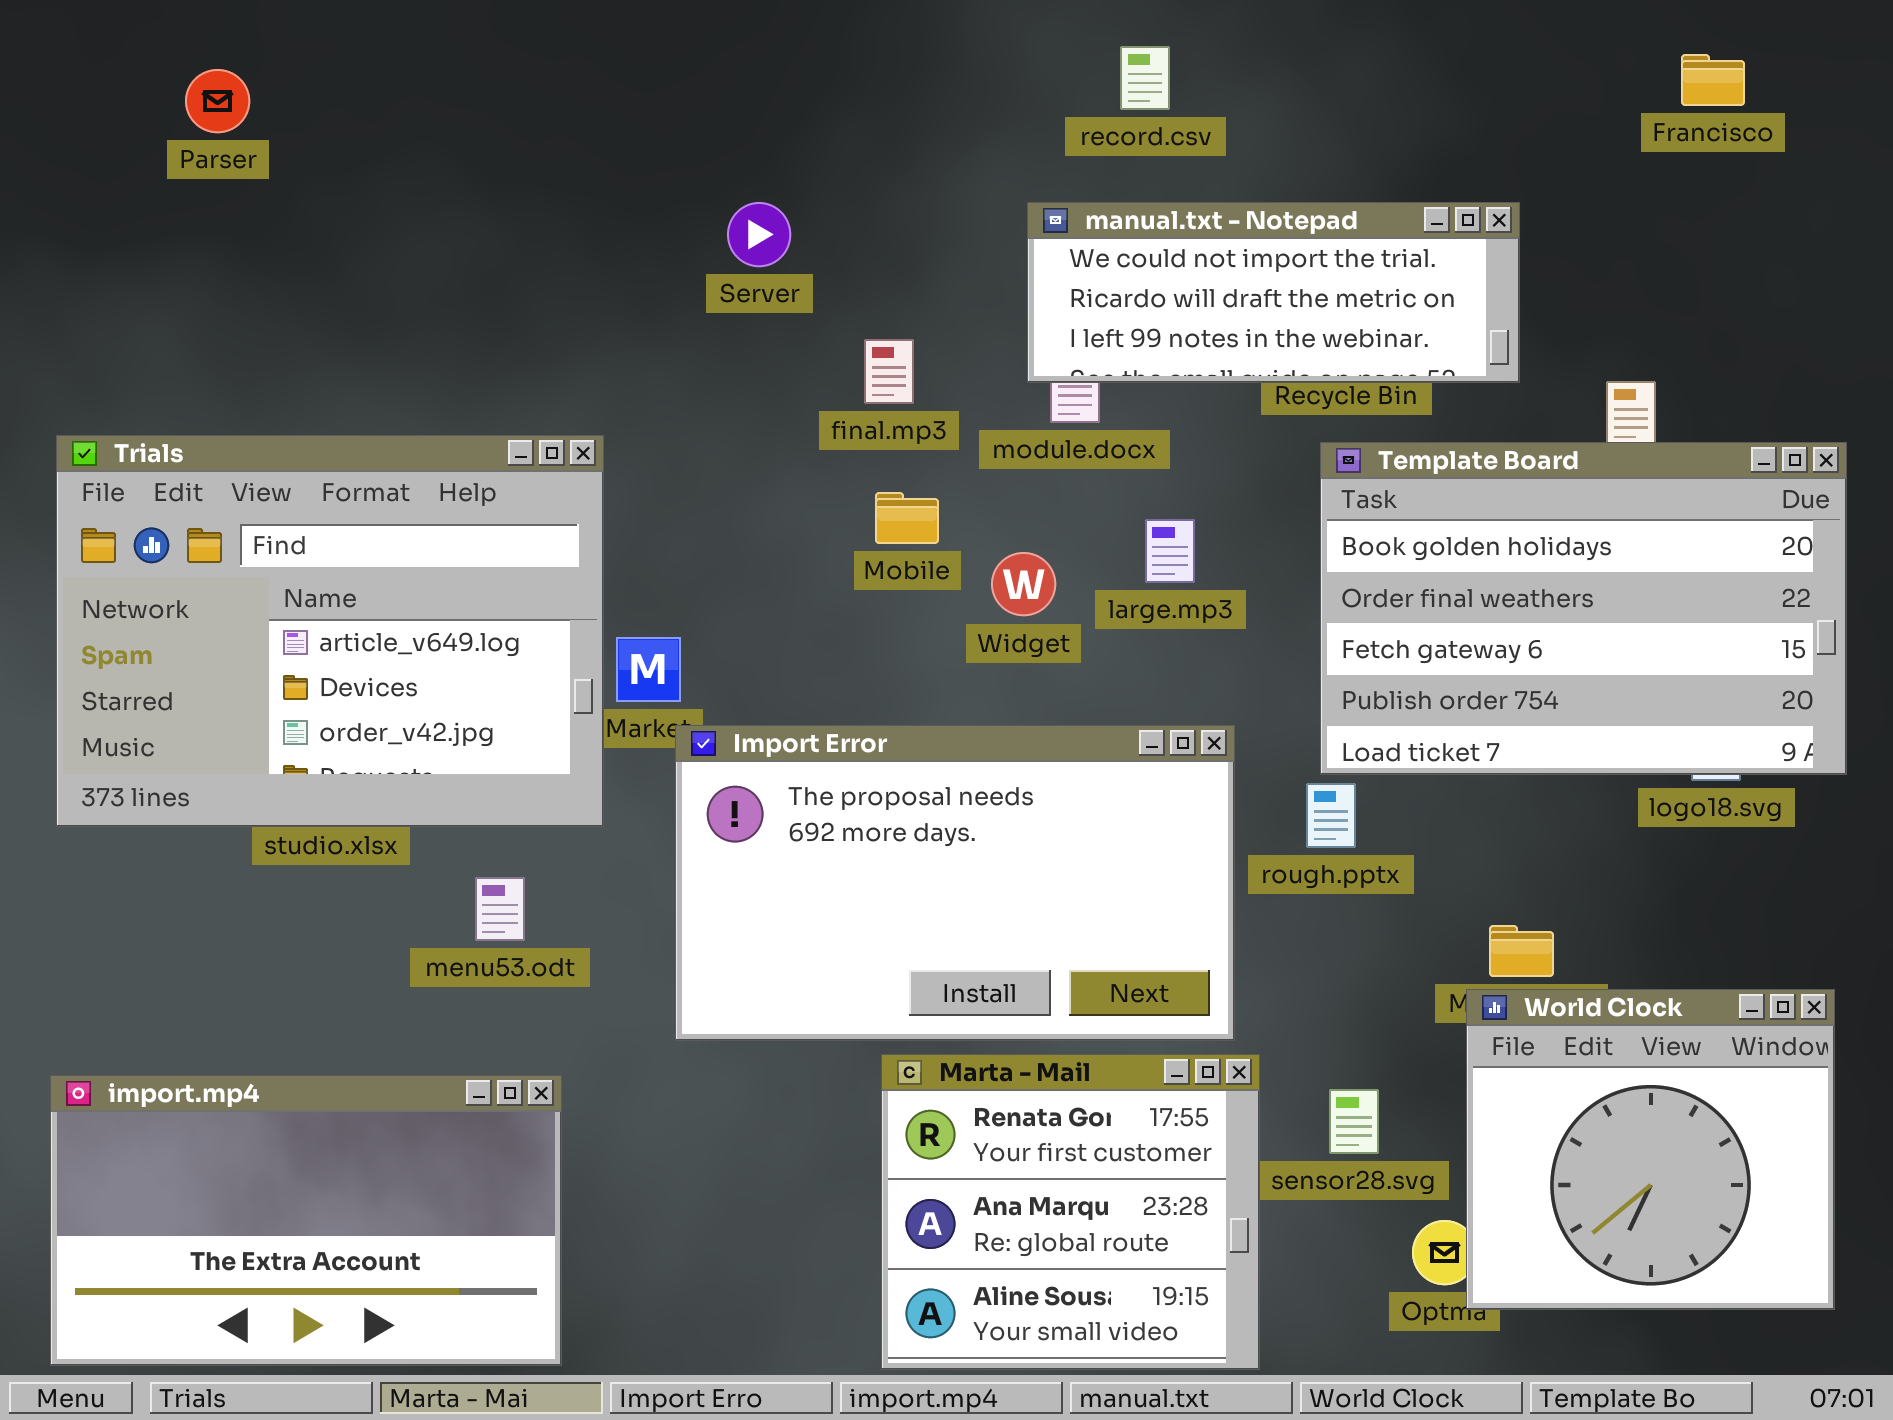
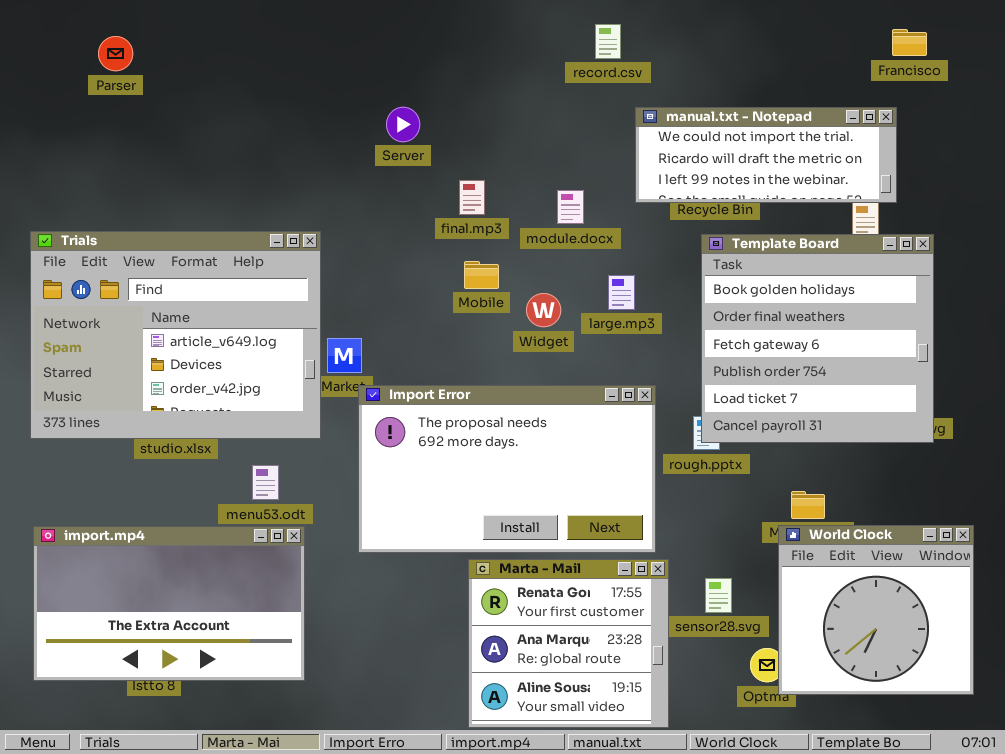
manual.txt - Notepad: [1027,202,1520,383] -> [635,107,897,203], moved
Template Board: [1320,442,1847,775] -> [701,234,934,443], resized
import.mp4: [50,1075,562,1366] -> [33,526,305,681], moved

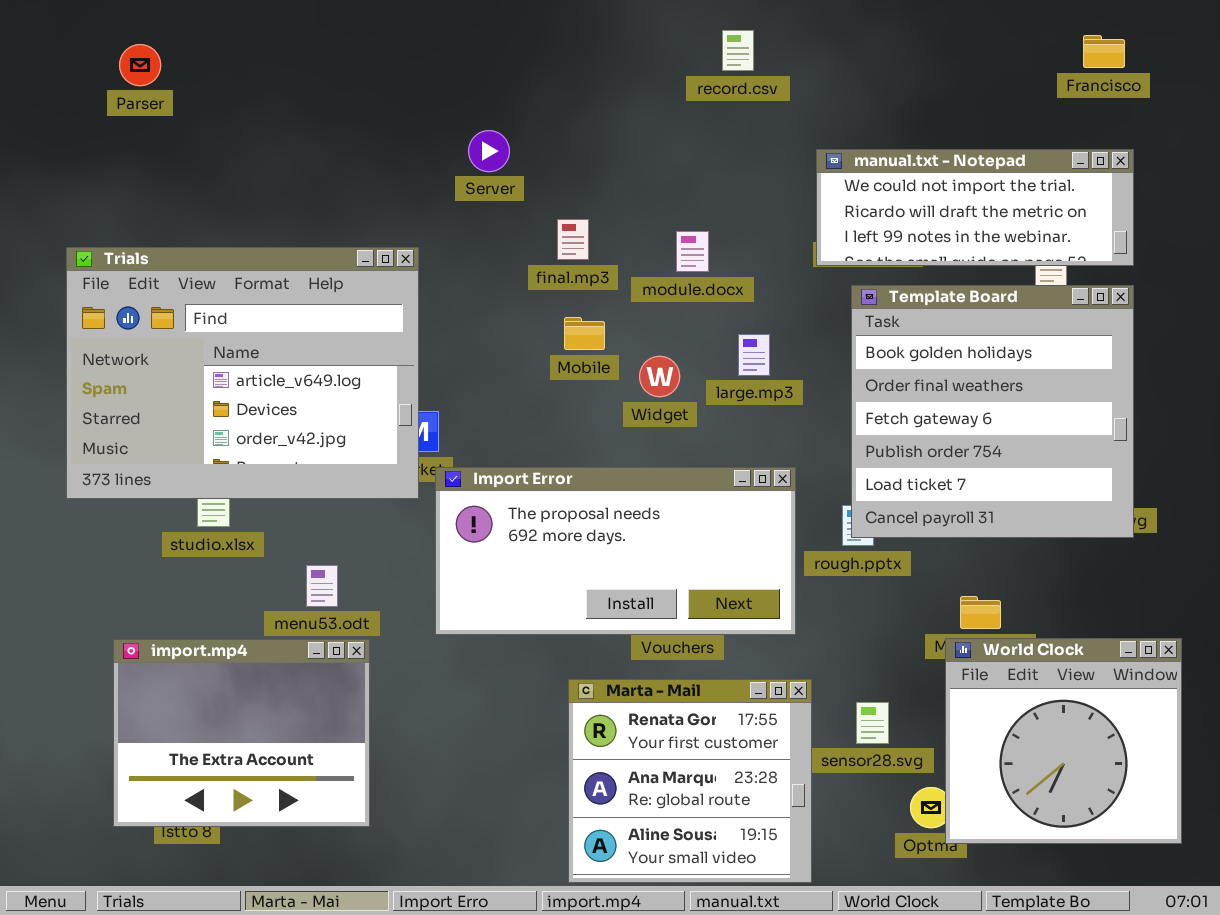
manual.txt - Notepad: [635,107,897,203] -> [816,149,1134,266], moved
Trials: [30,231,321,439] -> [66,247,419,499], moved
Import Error: [358,385,656,553] -> [435,467,796,635], resized
import.mp4: [33,526,305,681] -> [113,639,370,827], resized

